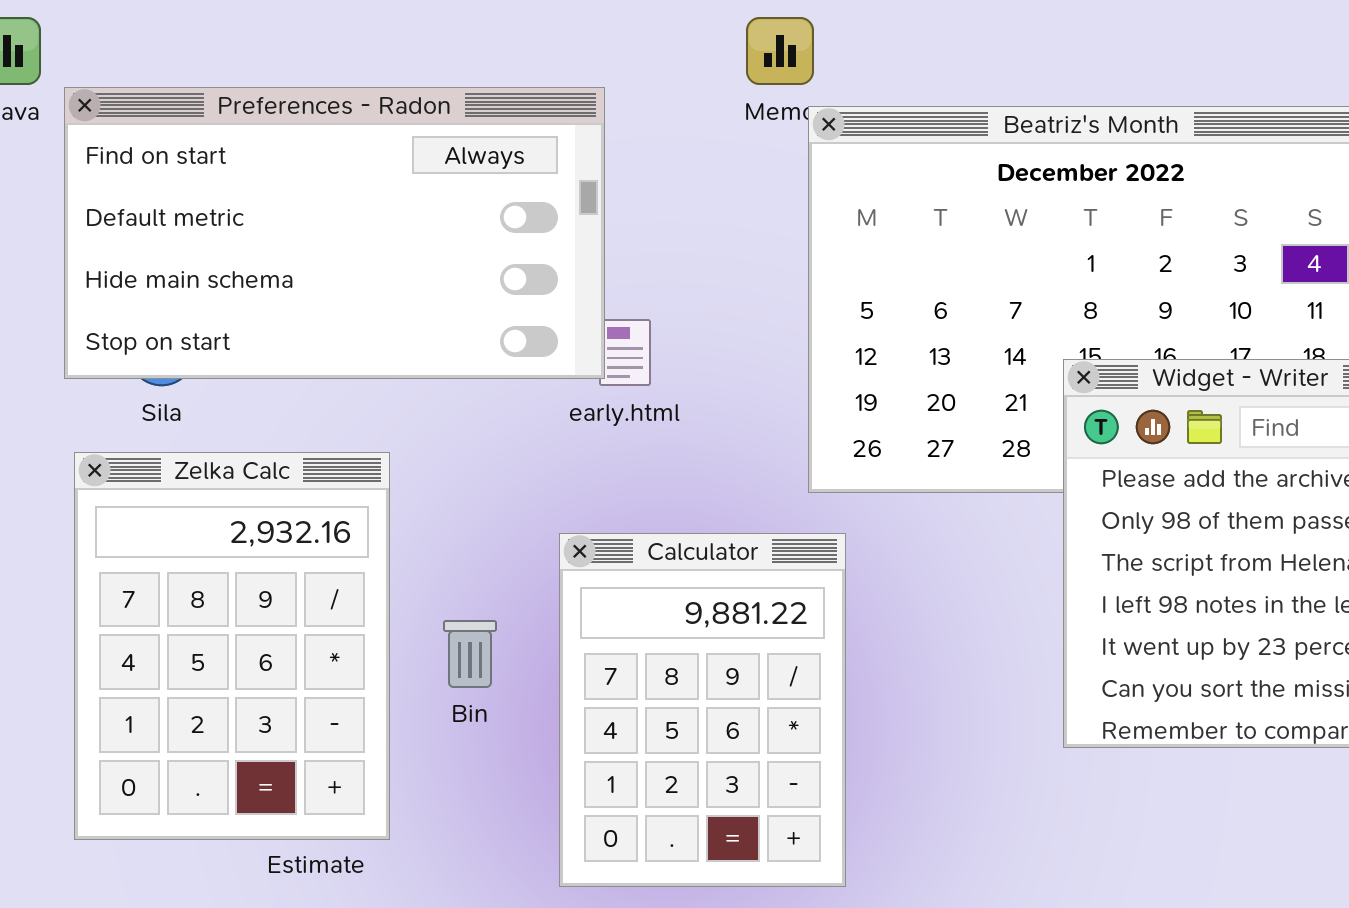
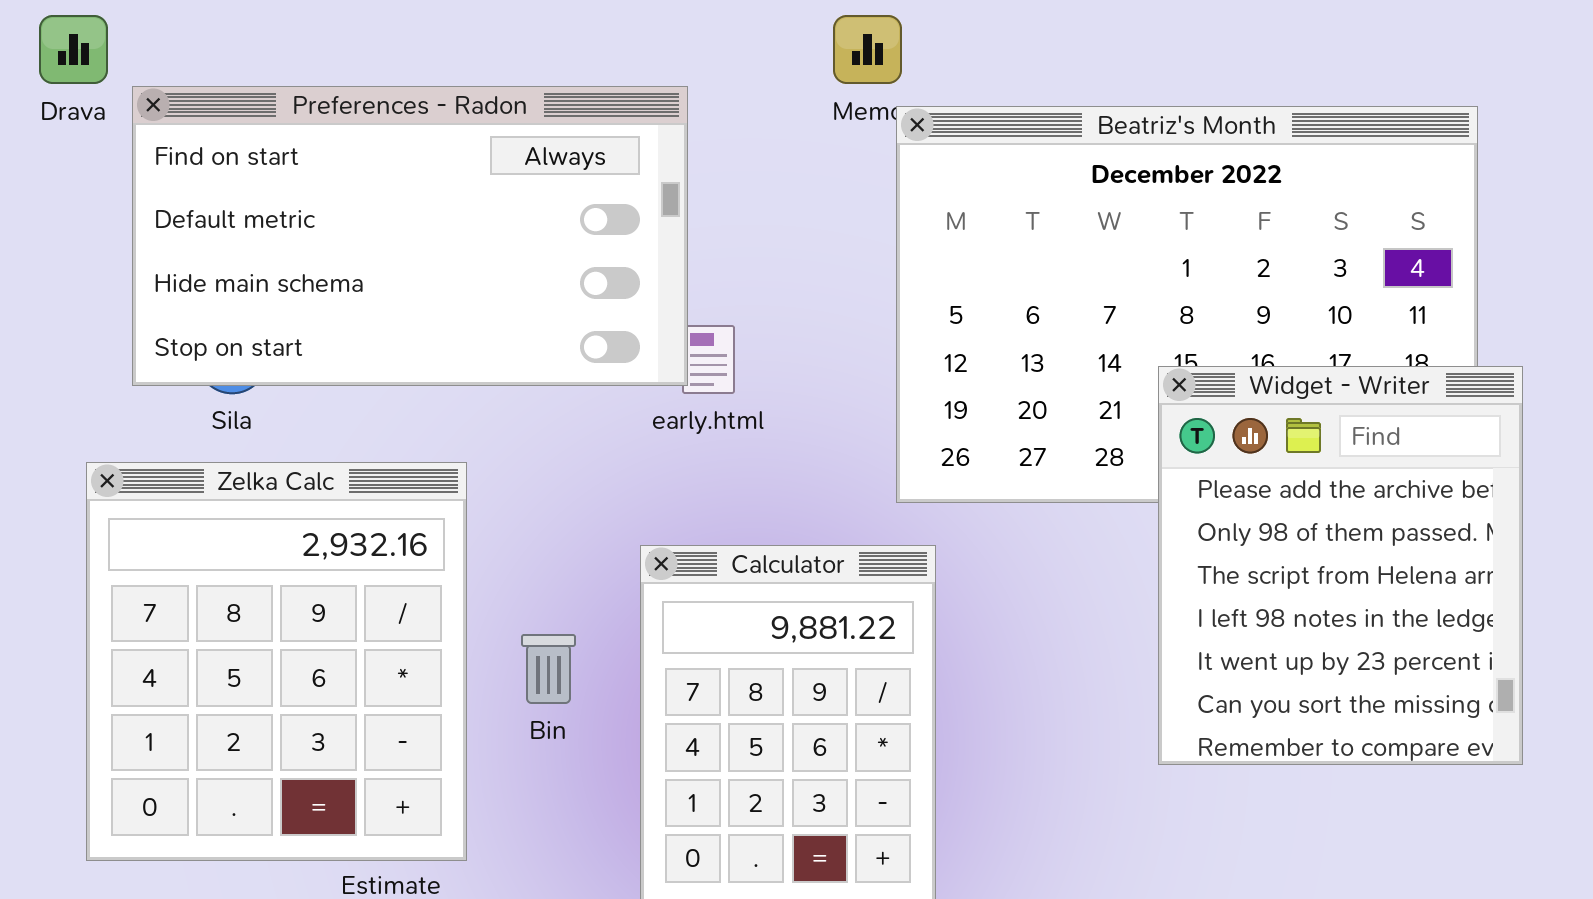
Zelka Calc: [74,452,390,840] -> [86,462,467,861], resized

